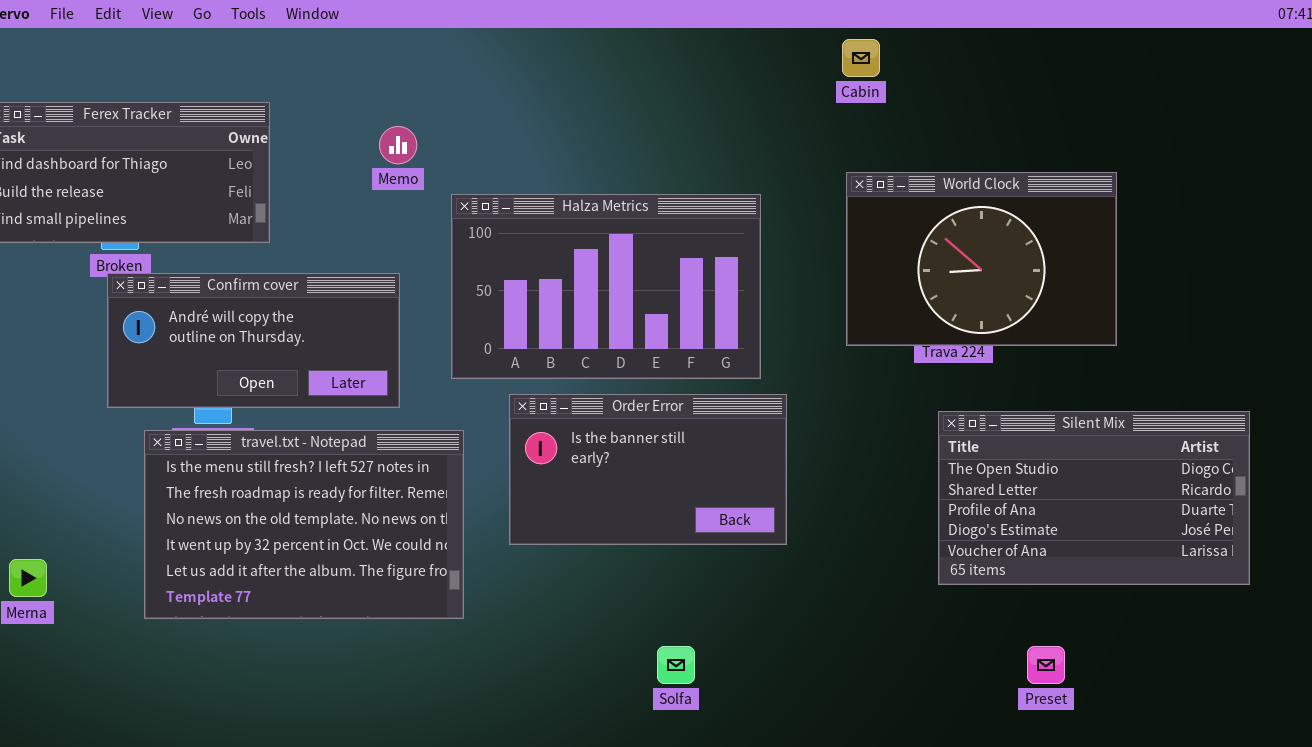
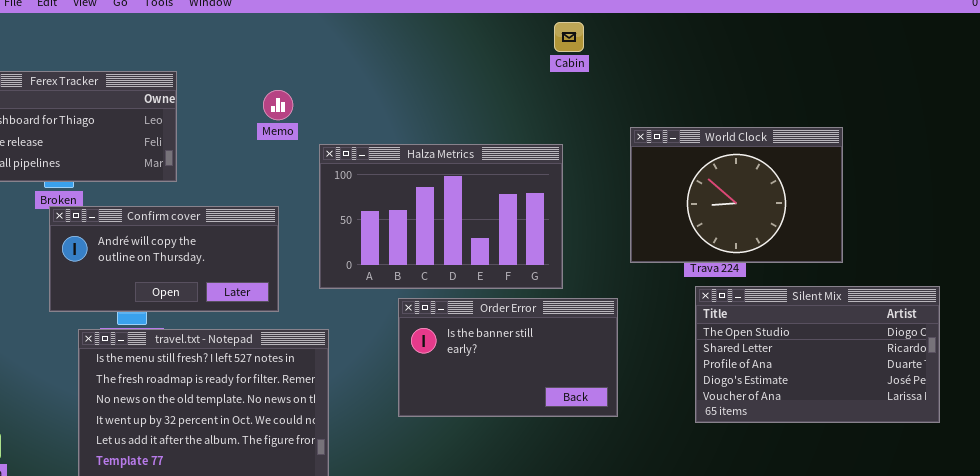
Cabin: [842,39,880,77] -> [554,22,584,52], moved
Order Error: [509,394,787,545] -> [398,298,618,417], moved
Silent Mix: [938,411,1250,585] -> [695,286,940,423], moved

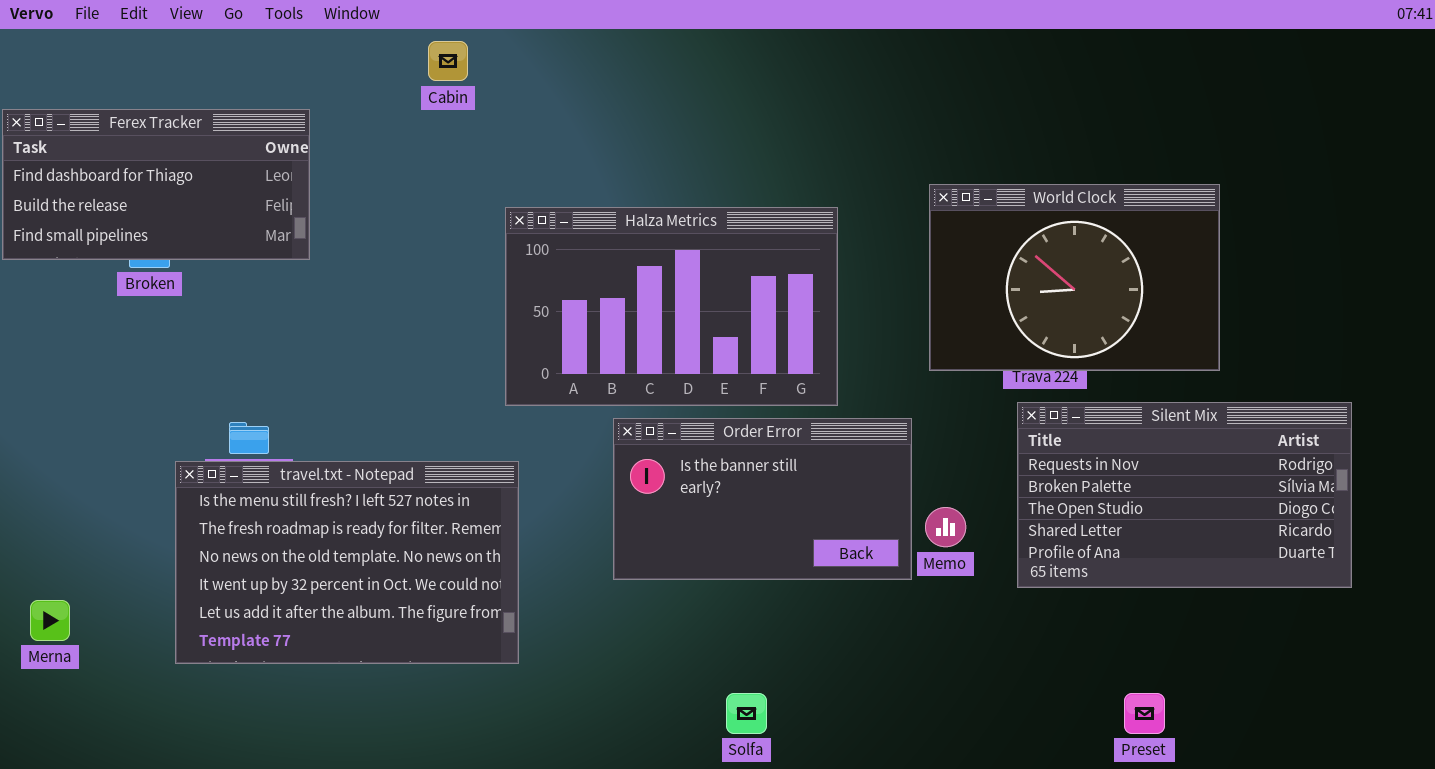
Cabin: [554,22,584,52] -> [428,41,468,81], moved
Memo: [263,90,293,120] -> [925,507,966,547], moved
Confirm cover: [49,206,279,312] -> none, closed
Silent Mix: [695,286,940,423] -> [1017,402,1352,588], scrolled up 2 rows

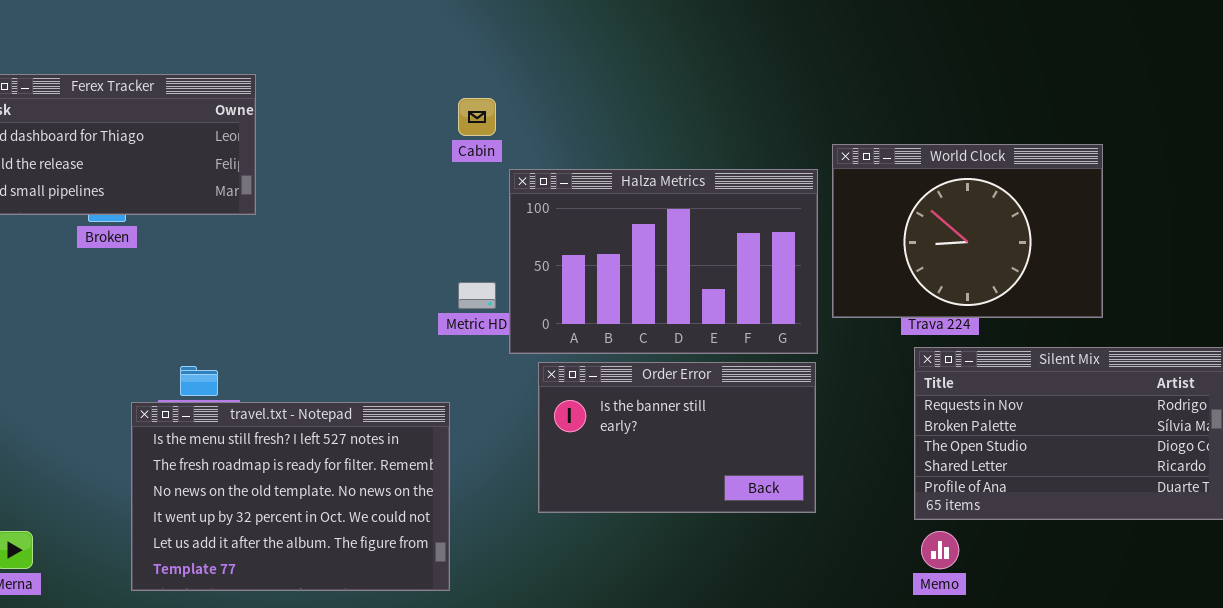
Cabin: [428,41,468,81] -> [458,98,496,136], moved
Halza Metrics: [505,207,838,406] -> [509,169,818,354], moved
Memo: [925,507,966,547] -> [921,531,959,569], moved

